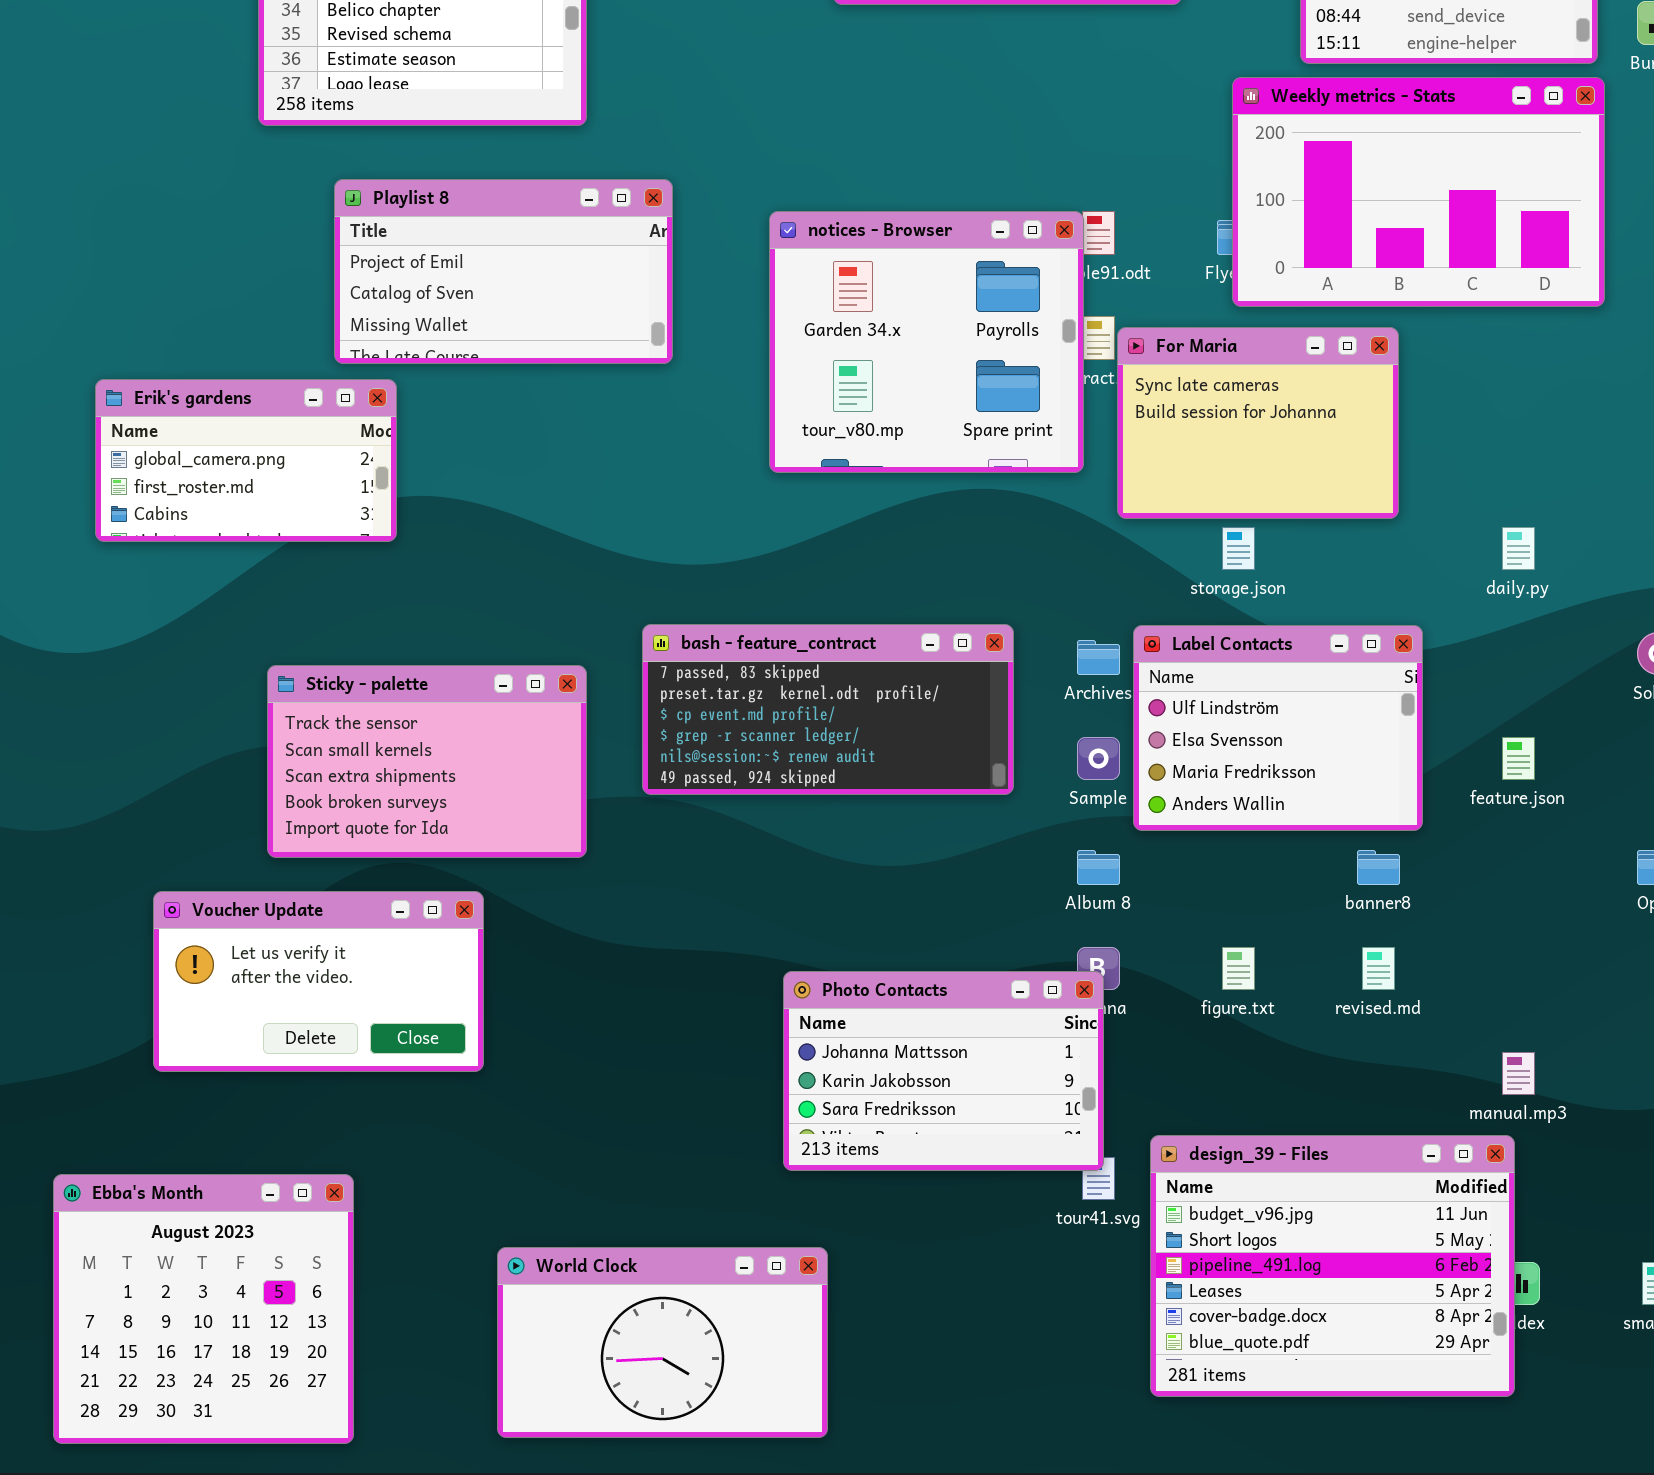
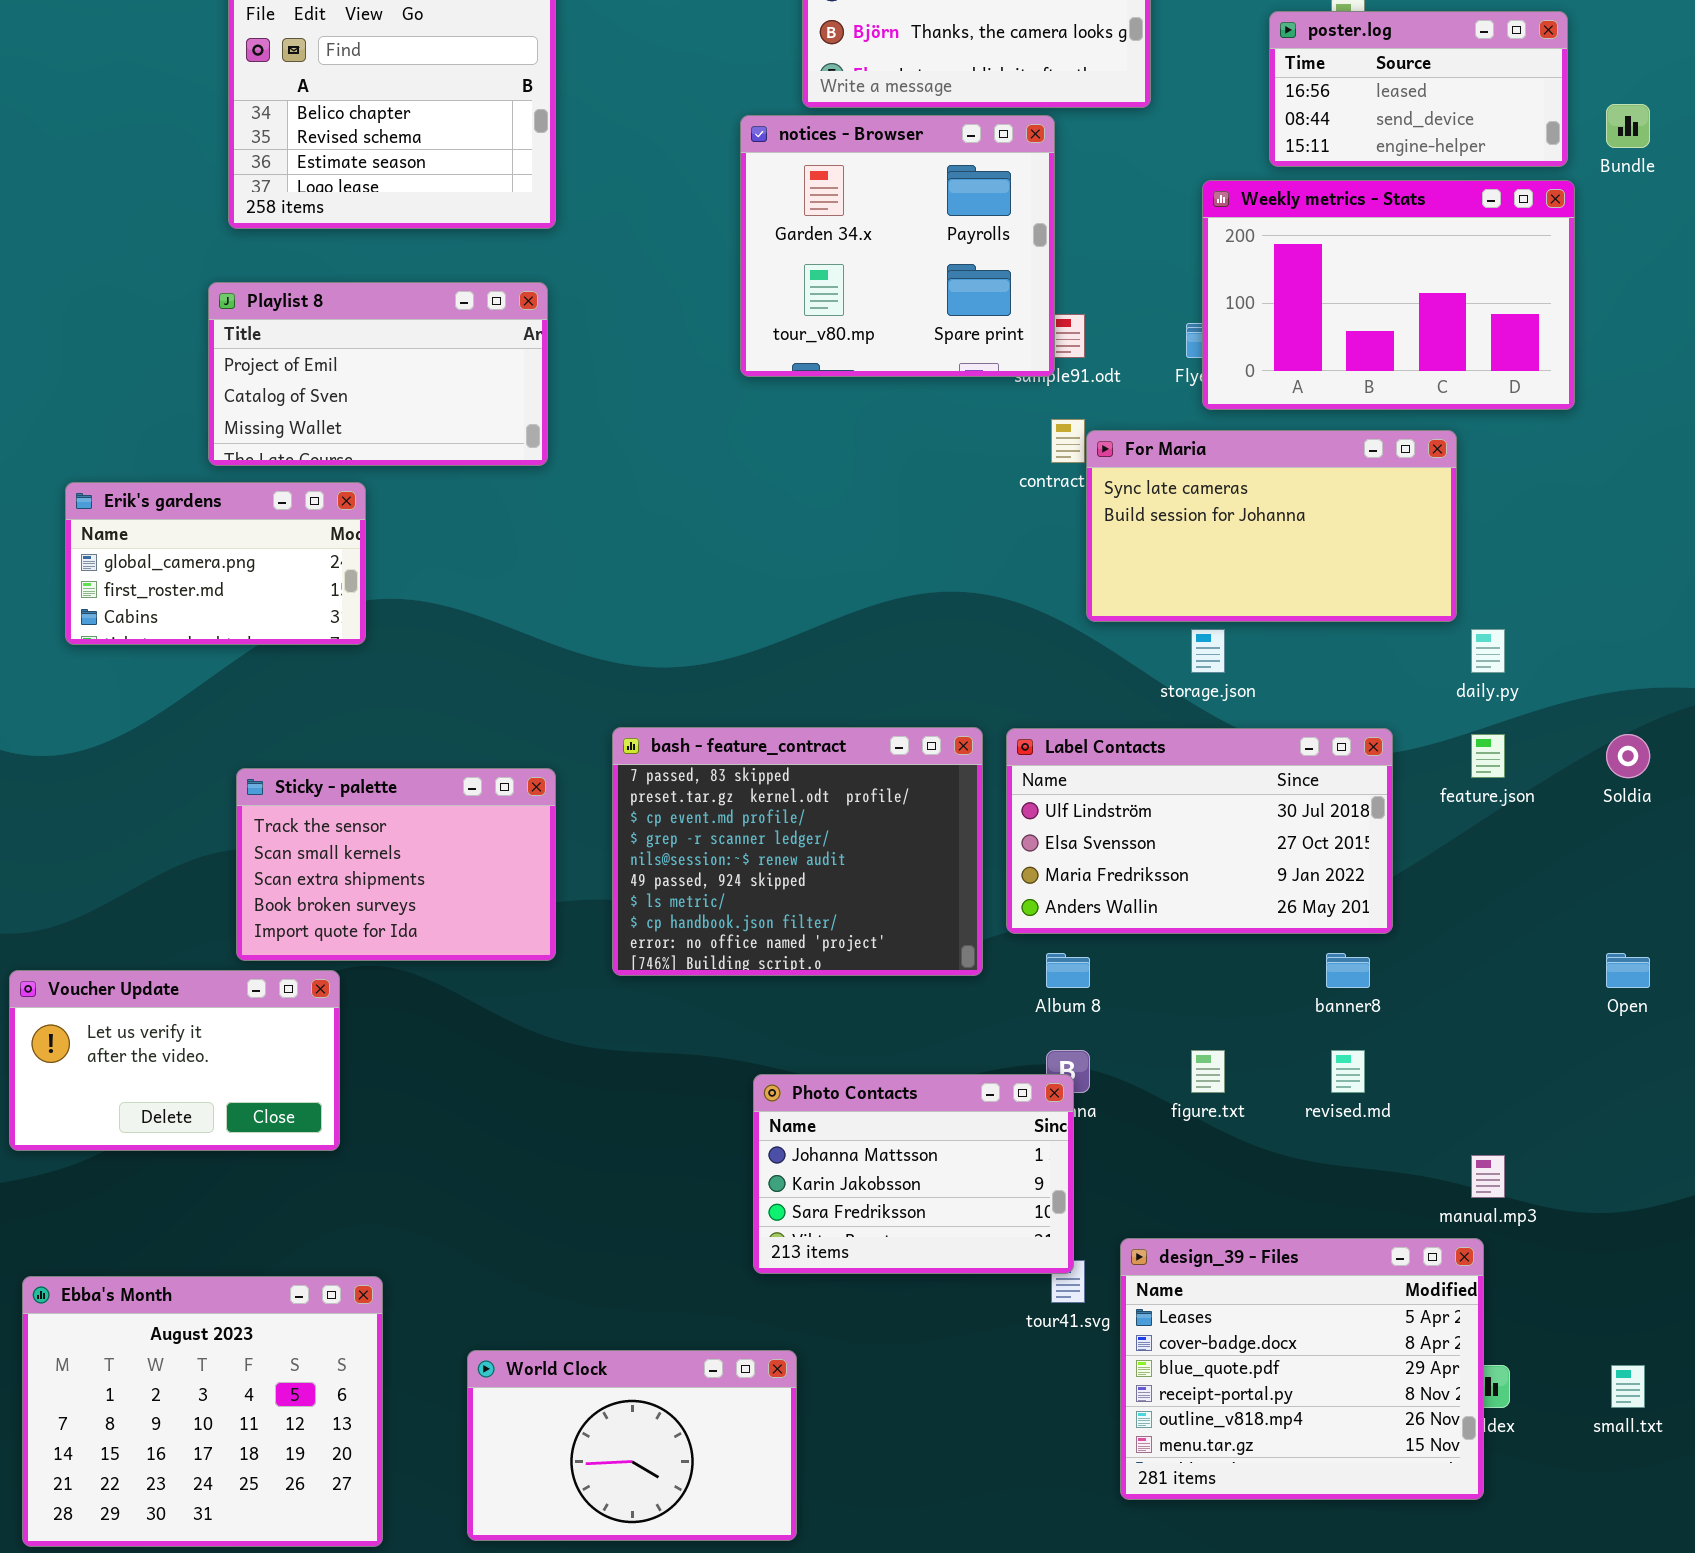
Playlist 8: [334,179,673,364] -> [208,282,548,466], moved
notices - Browser: [769,211,1084,473] -> [740,115,1055,377], moved
For Maria: [1117,327,1399,519] -> [1086,430,1457,622], resized
bash - feature_contract: [642,624,1014,795] -> [612,727,983,976], resized
Label Contacts: [1133,625,1423,831] -> [1006,728,1393,934], resized
feature.json: [1502,737,1535,780] -> [1471,734,1505,778], moved
Voucher Update: [153,891,484,1072] -> [9,970,340,1151], moved
design_39 - Files: [1150,1135,1515,1397] -> [1120,1238,1484,1500], scrolled down 3 rows
Ebba's Month: [53,1174,354,1444] -> [22,1276,383,1547], resized

